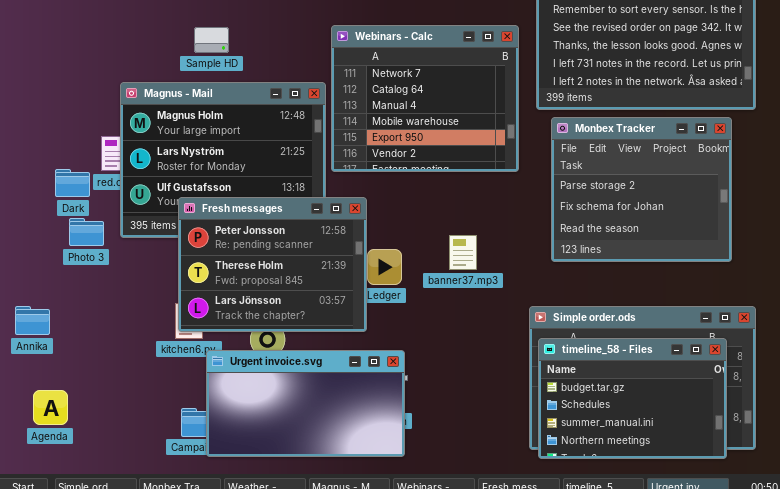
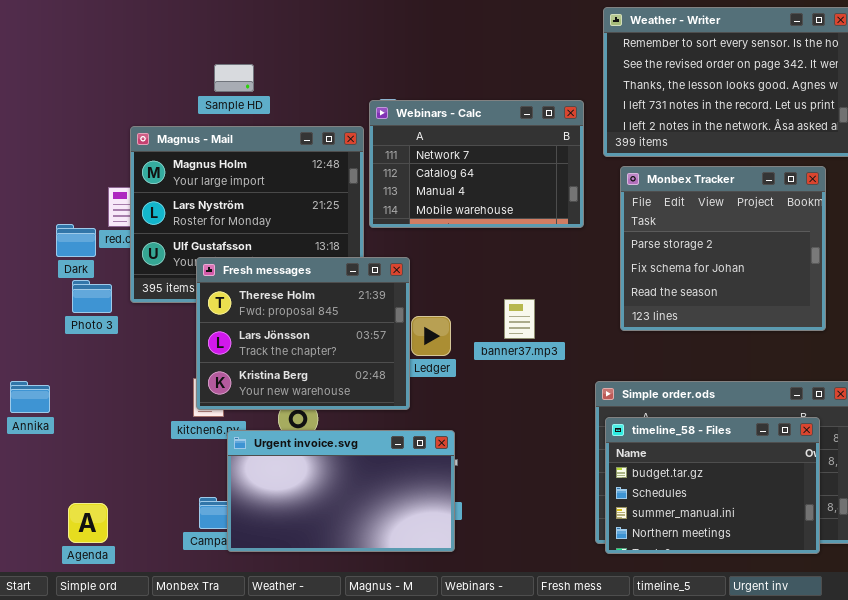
Webinars - Calc: [331,25,519,172] -> [369,100,584,228], resized
Fresh messages: [178,197,367,332] -> [196,257,410,410], scrolled down 1 row
Agenda: [33,390,68,425] -> [68,503,108,543], moved

